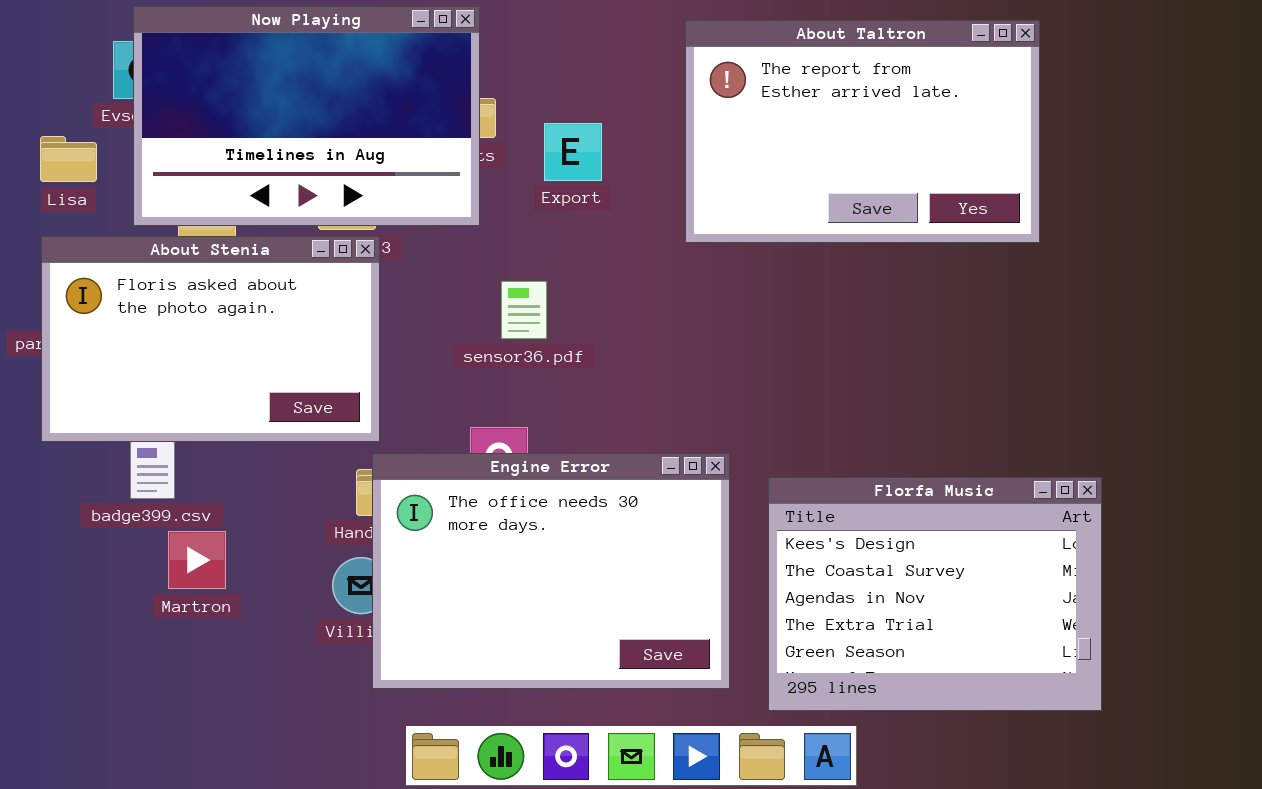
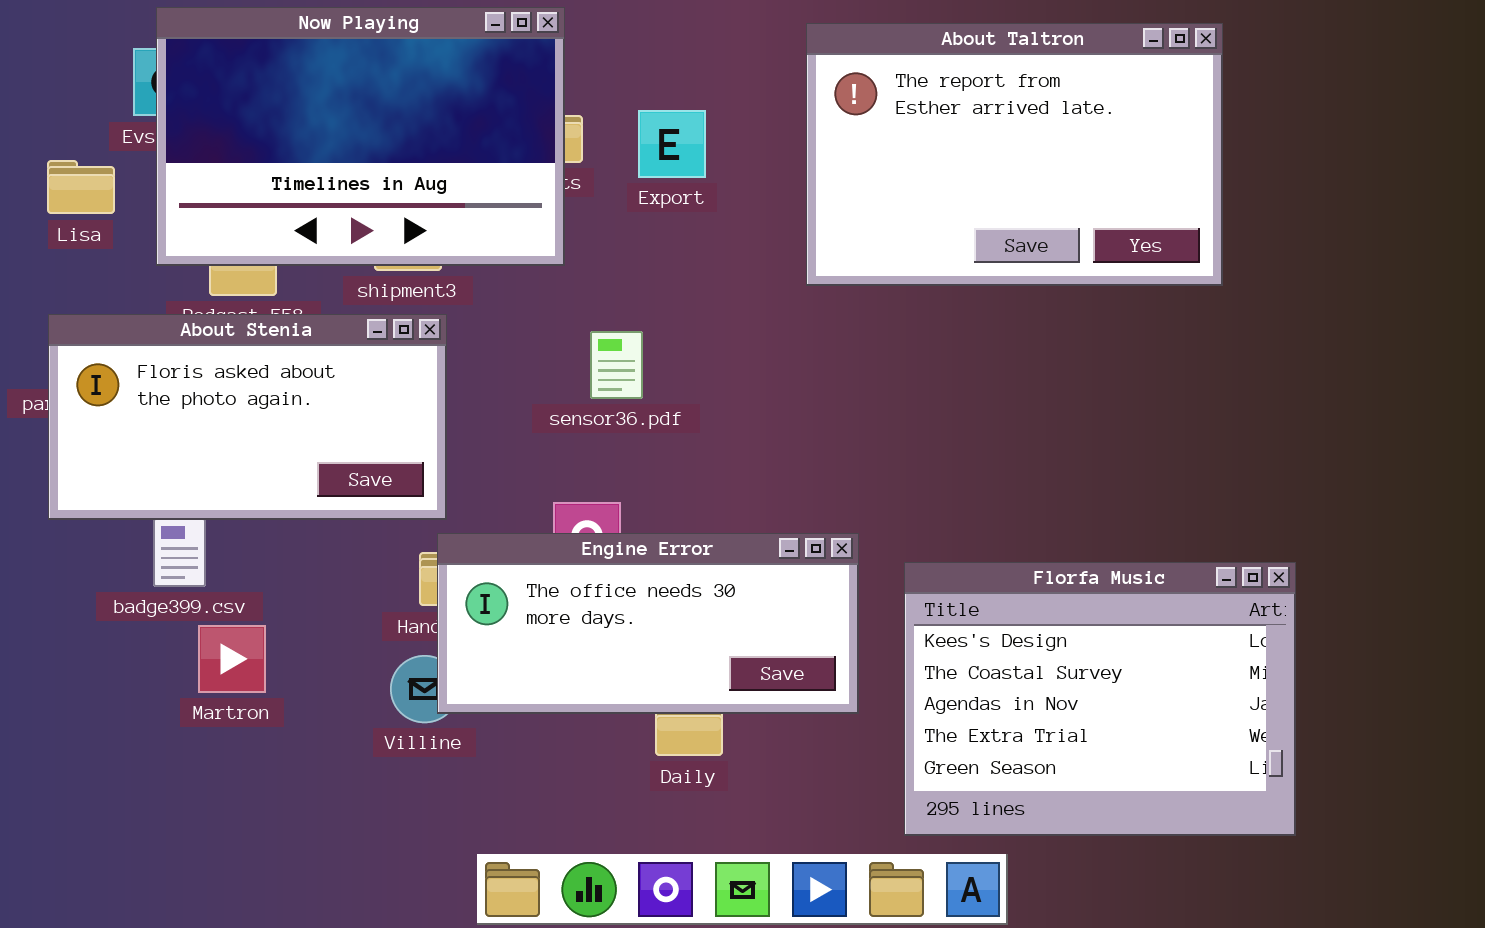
Export: [544,123,602,181] -> [638,110,706,178], moved
About Stenia: [41,236,380,442] -> [48,314,447,520], resized
Engine Error: [372,453,730,689] -> [437,533,859,714], resized

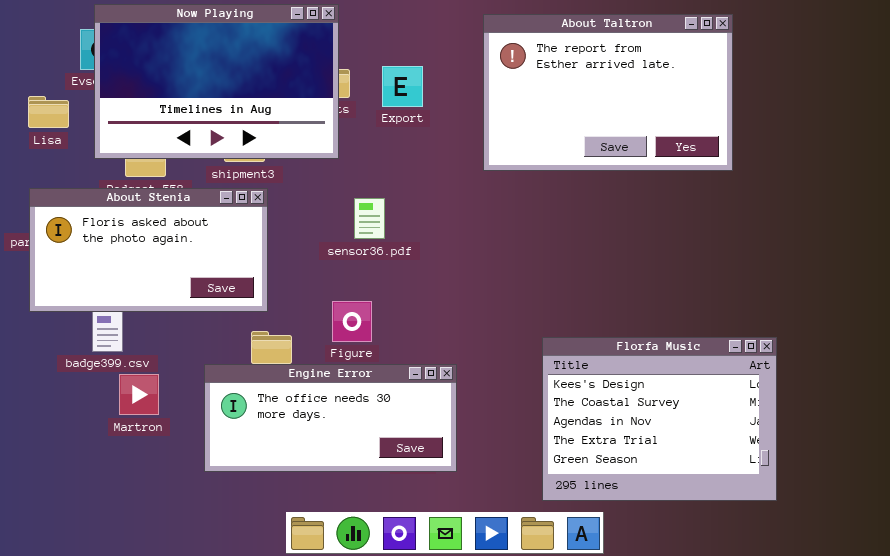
Engine Error: [437,533,859,714] -> [204,364,457,472], moved

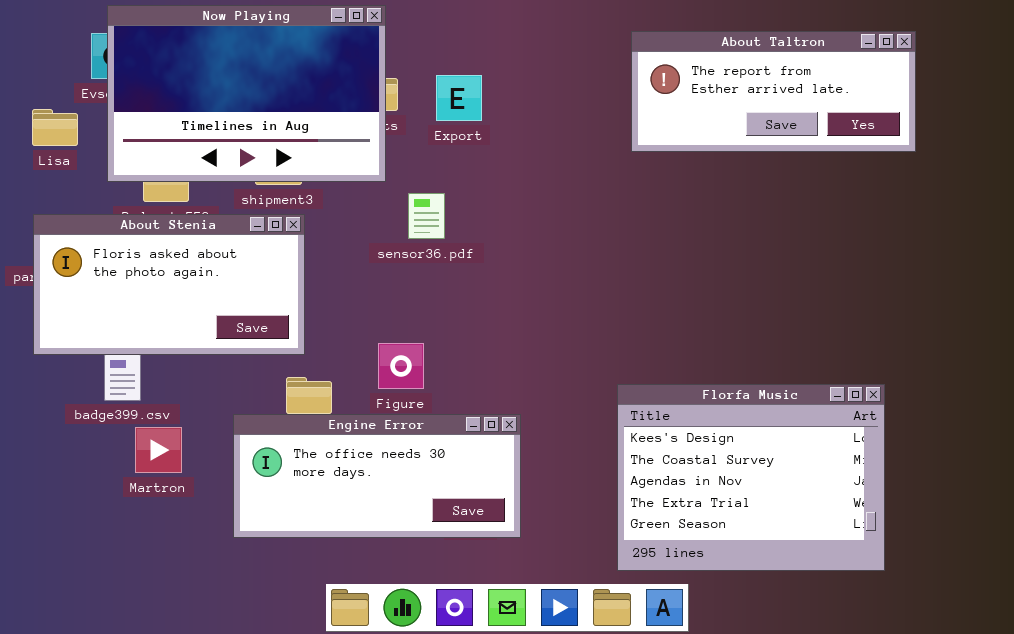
About Taltron: [483,14,733,171] -> [631,31,916,152], moved, resized
sensor36.pdf: [354,198,385,239] -> [408,193,445,239], moved

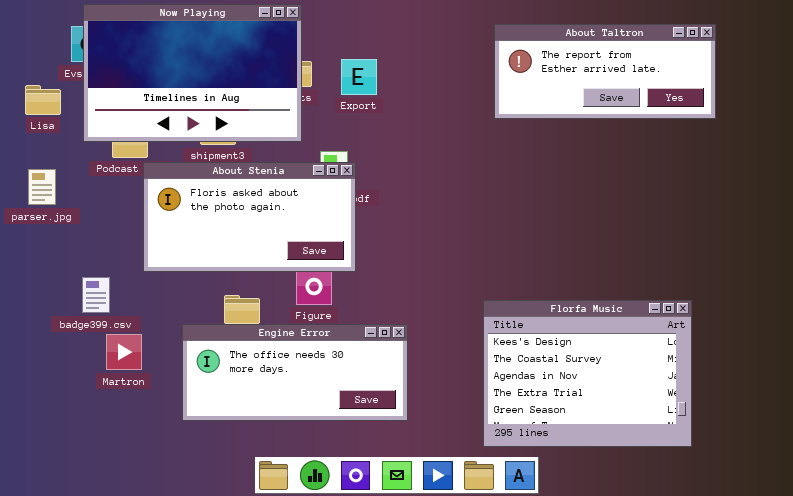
About Stenia: [33,214,305,355] -> [143,162,356,272], moved

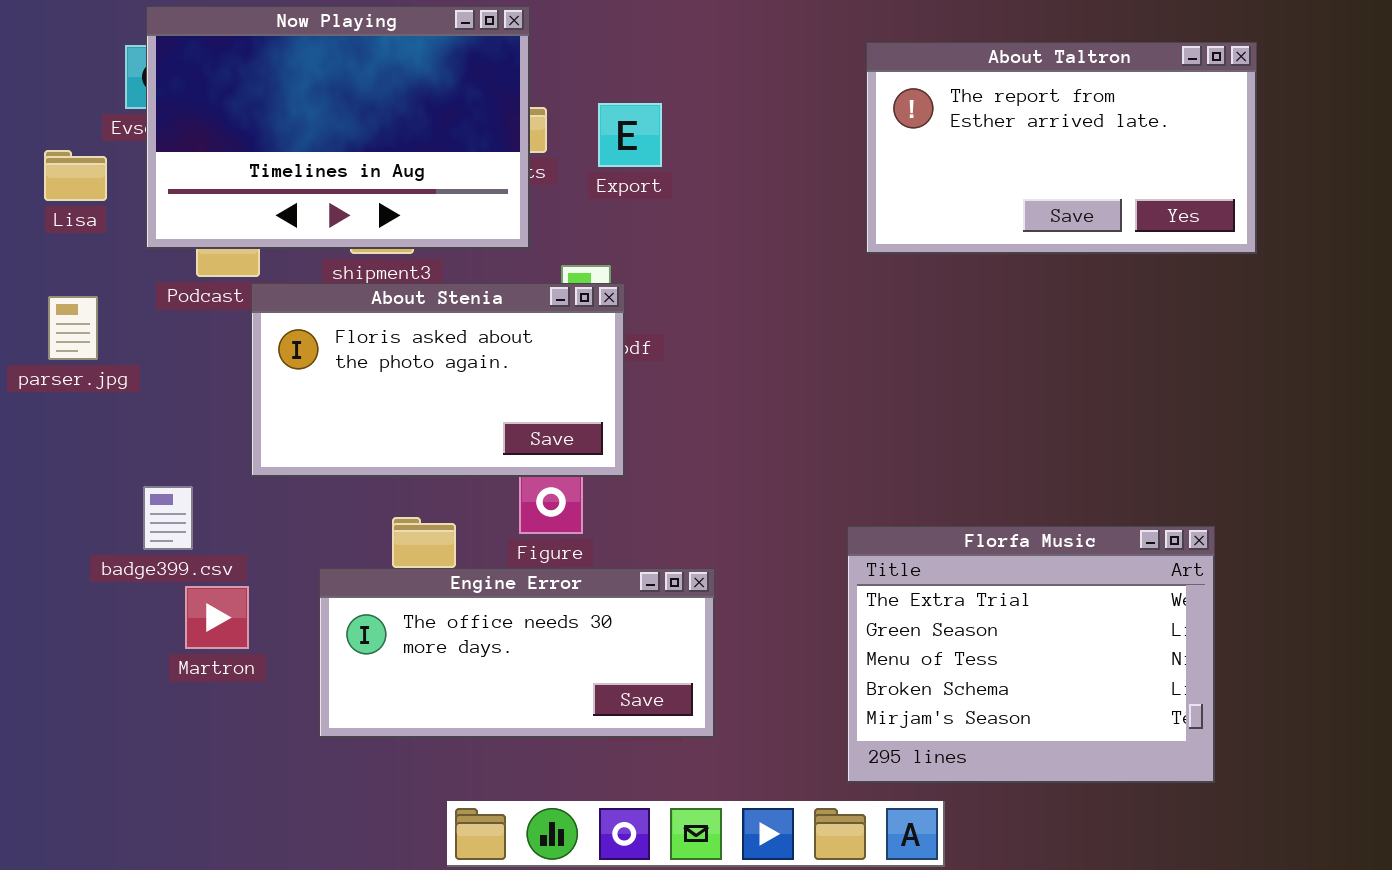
About Taltron: [494,24,716,119] -> [866,42,1257,254], resized
Florfa Music: [483,300,692,447] -> [847,526,1215,783], scrolled down 3 rows

